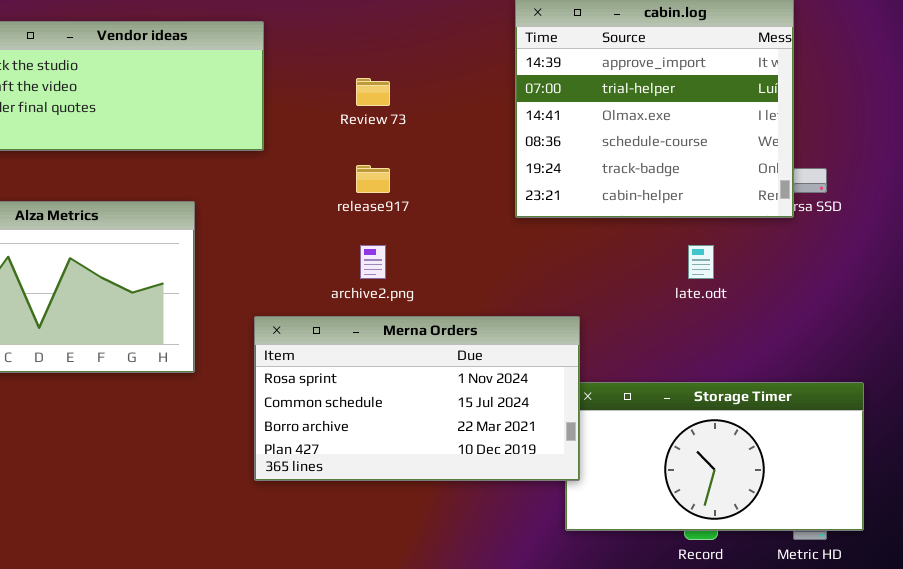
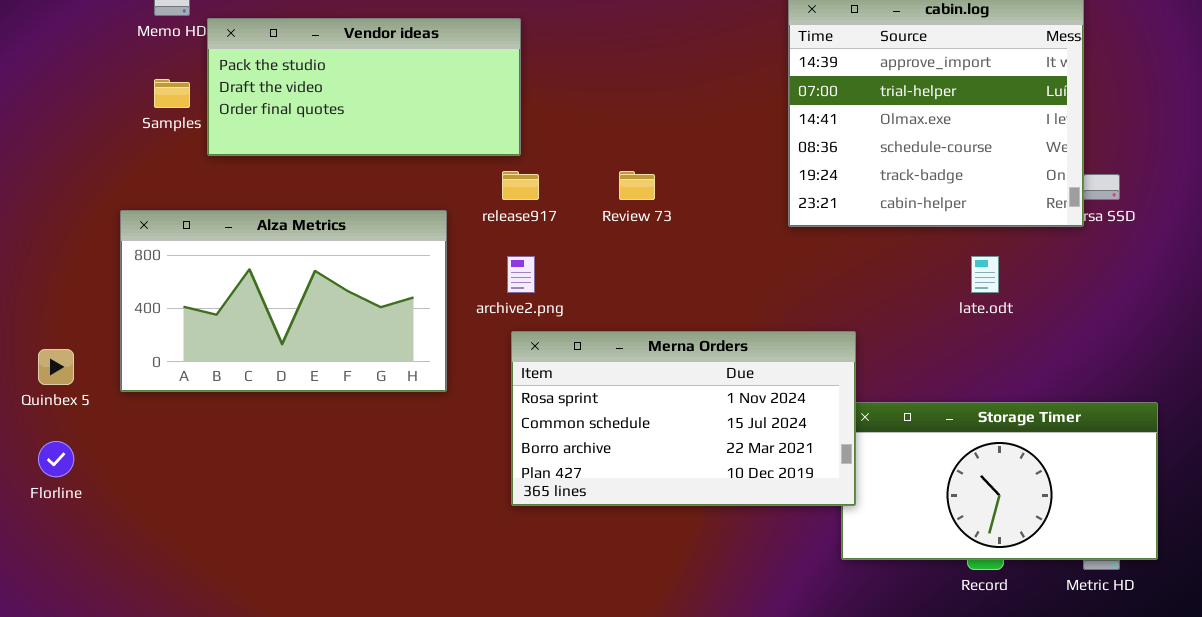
Review 73: [356,78,390,106] -> [619,171,655,200], moved
release917: [356,165,390,193] -> [502,171,539,200], moved
archive2.png: [360,245,386,279] -> [507,256,535,293], moved

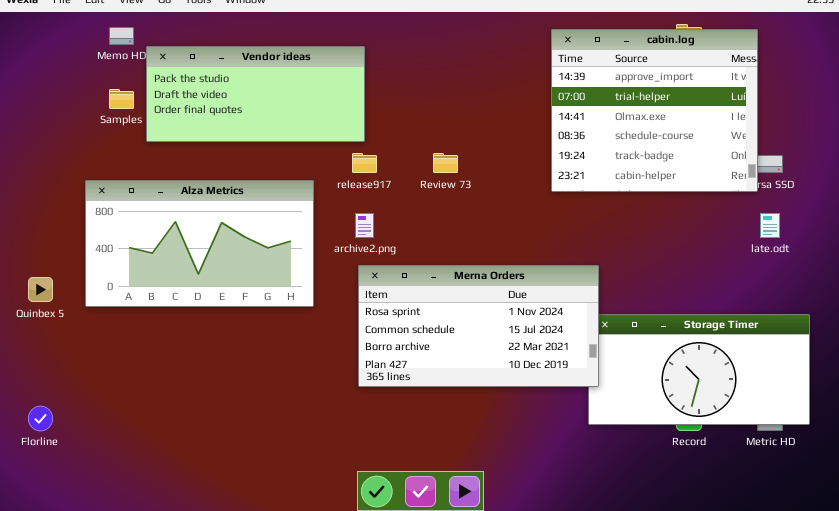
late.odt: [971,256,999,293] -> [760,213,780,238], moved
Florline: [38,441,74,477] -> [28,406,53,431], moved

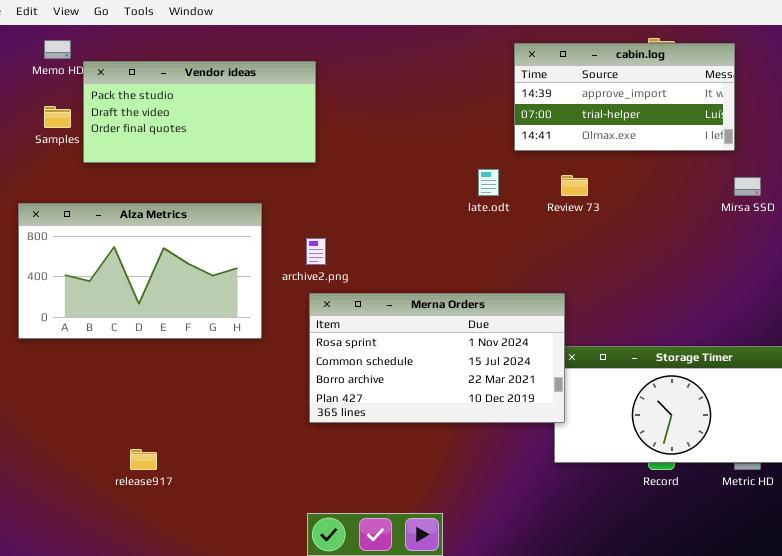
cabin.log: [551,29,758,192] -> [514,43,735,151], resized
release917: [352,153,377,173] -> [130,449,157,470], moved
Review 73: [433,153,458,173] -> [561,175,588,196], moved
late.odt: [760,213,780,238] -> [478,169,499,196], moved

